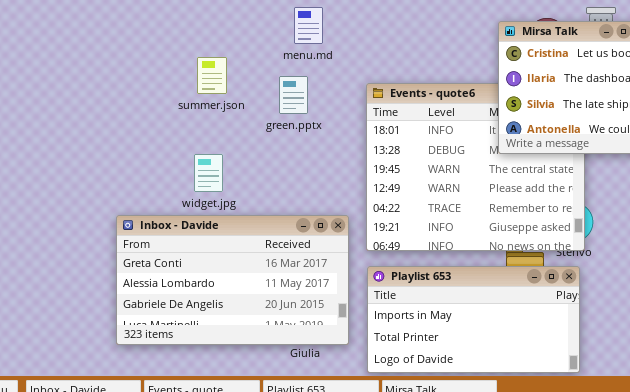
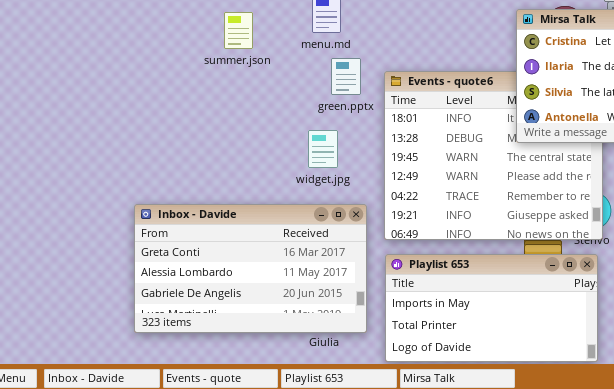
summer.json: [197,57,227,94] -> [224,12,253,49], moved
green.pptx: [279,76,308,114] -> [331,58,361,95], moved
widget.jpg: [194,154,223,192] -> [308,130,338,168], moved

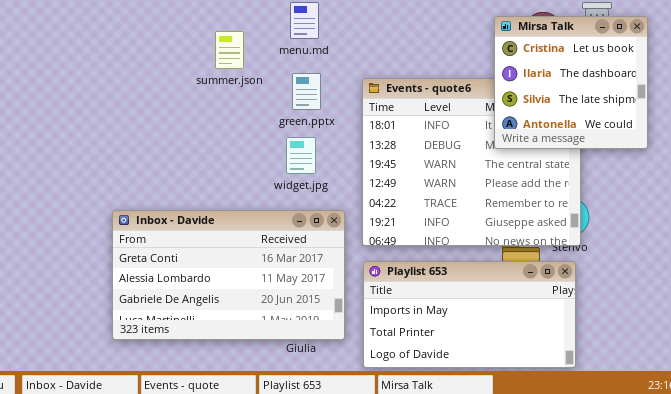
summer.json: [224,12,253,49] -> [215,31,244,69], moved
green.pptx: [331,58,361,95] -> [292,73,321,110], moved

